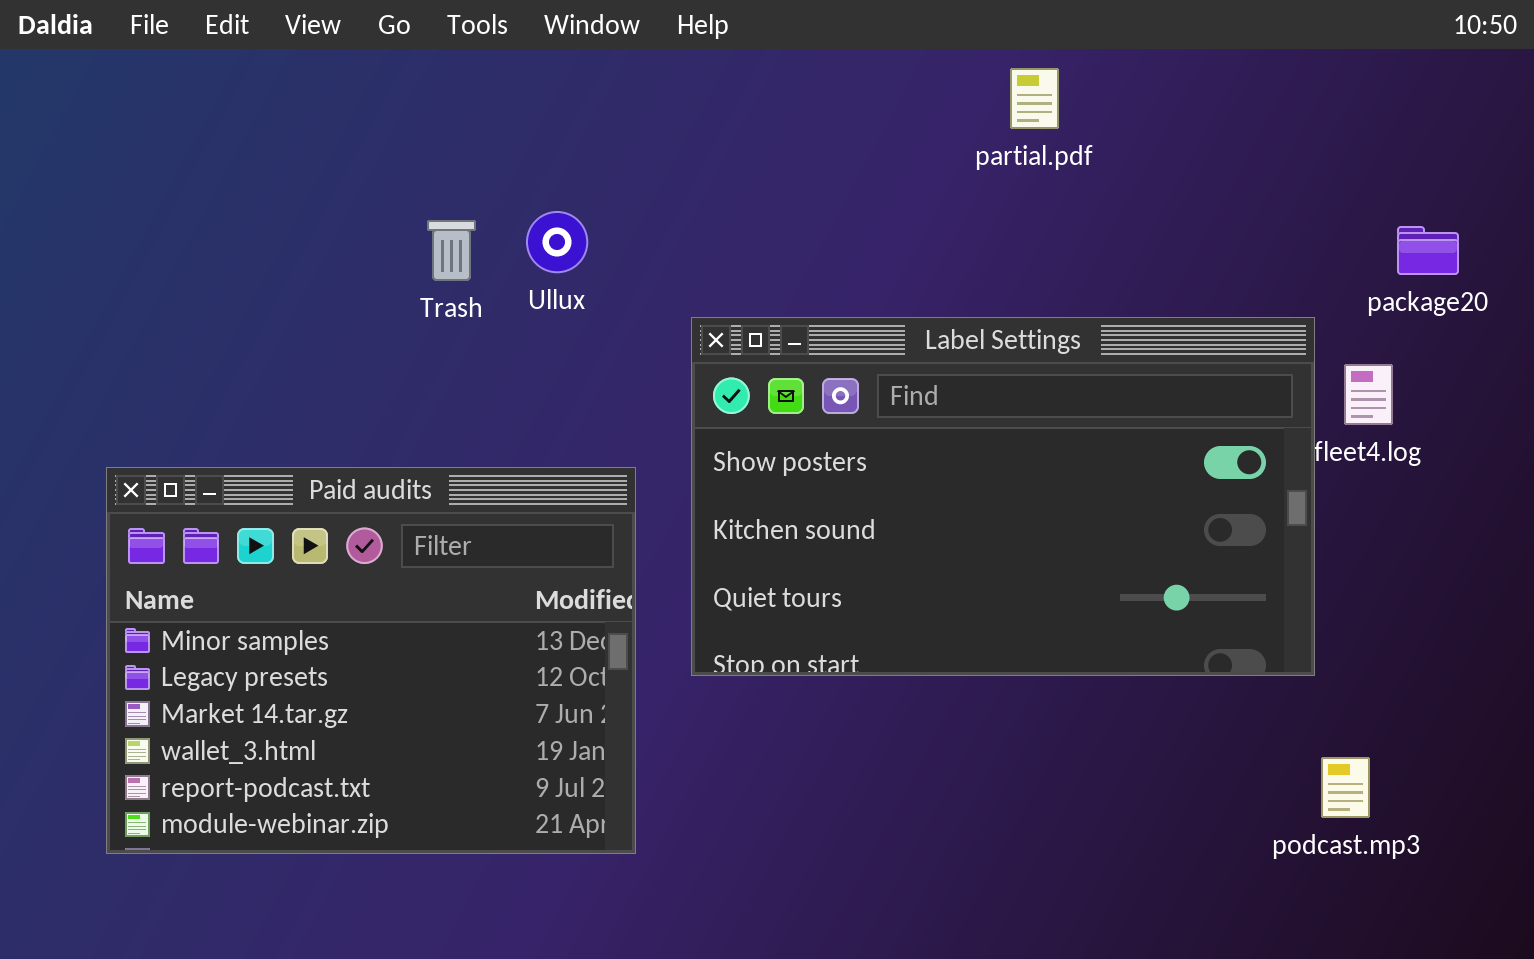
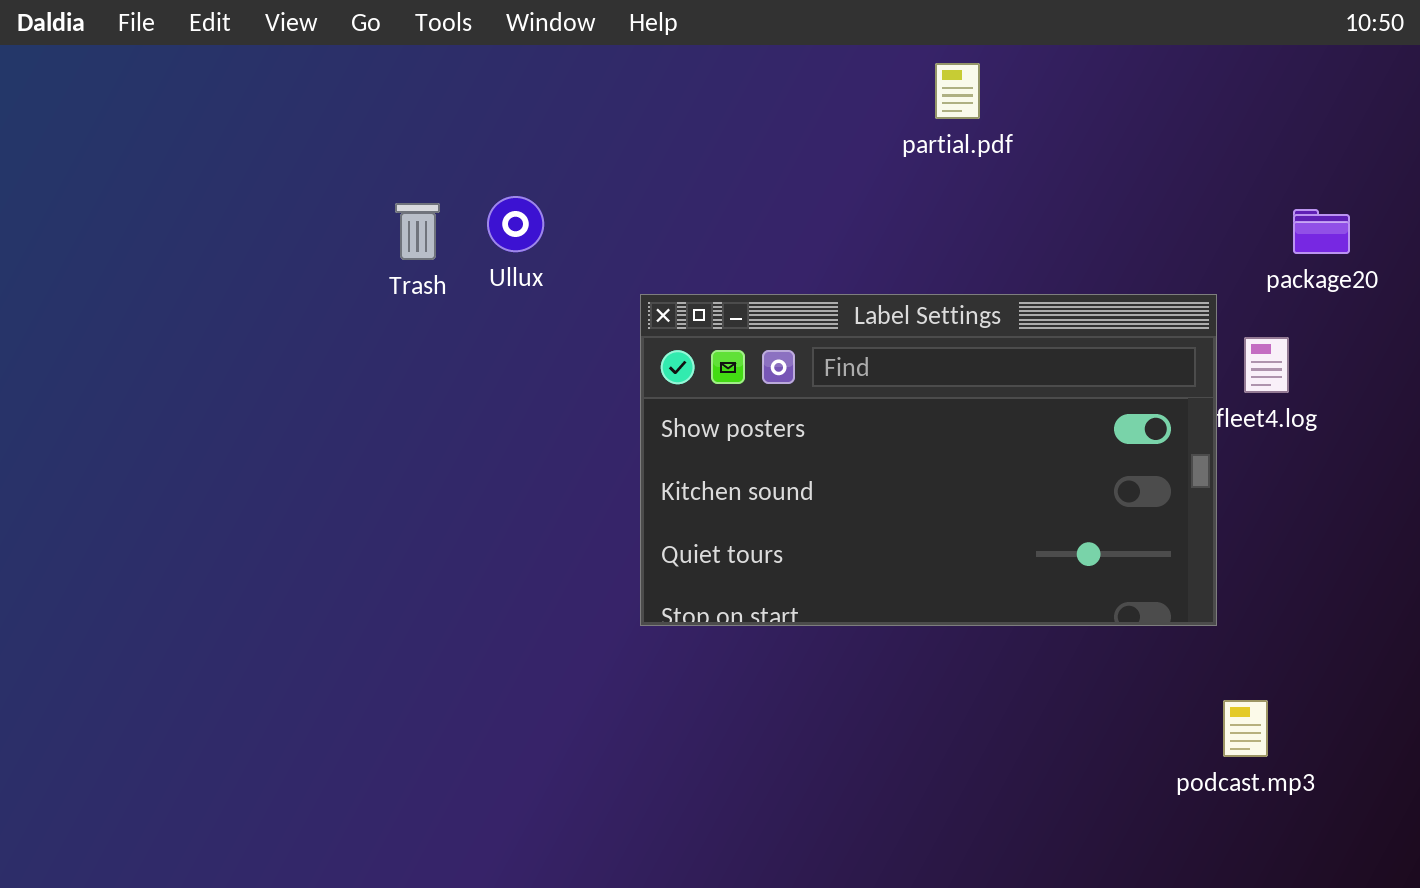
Paid audits: [106,467,636,854] -> none, closed

